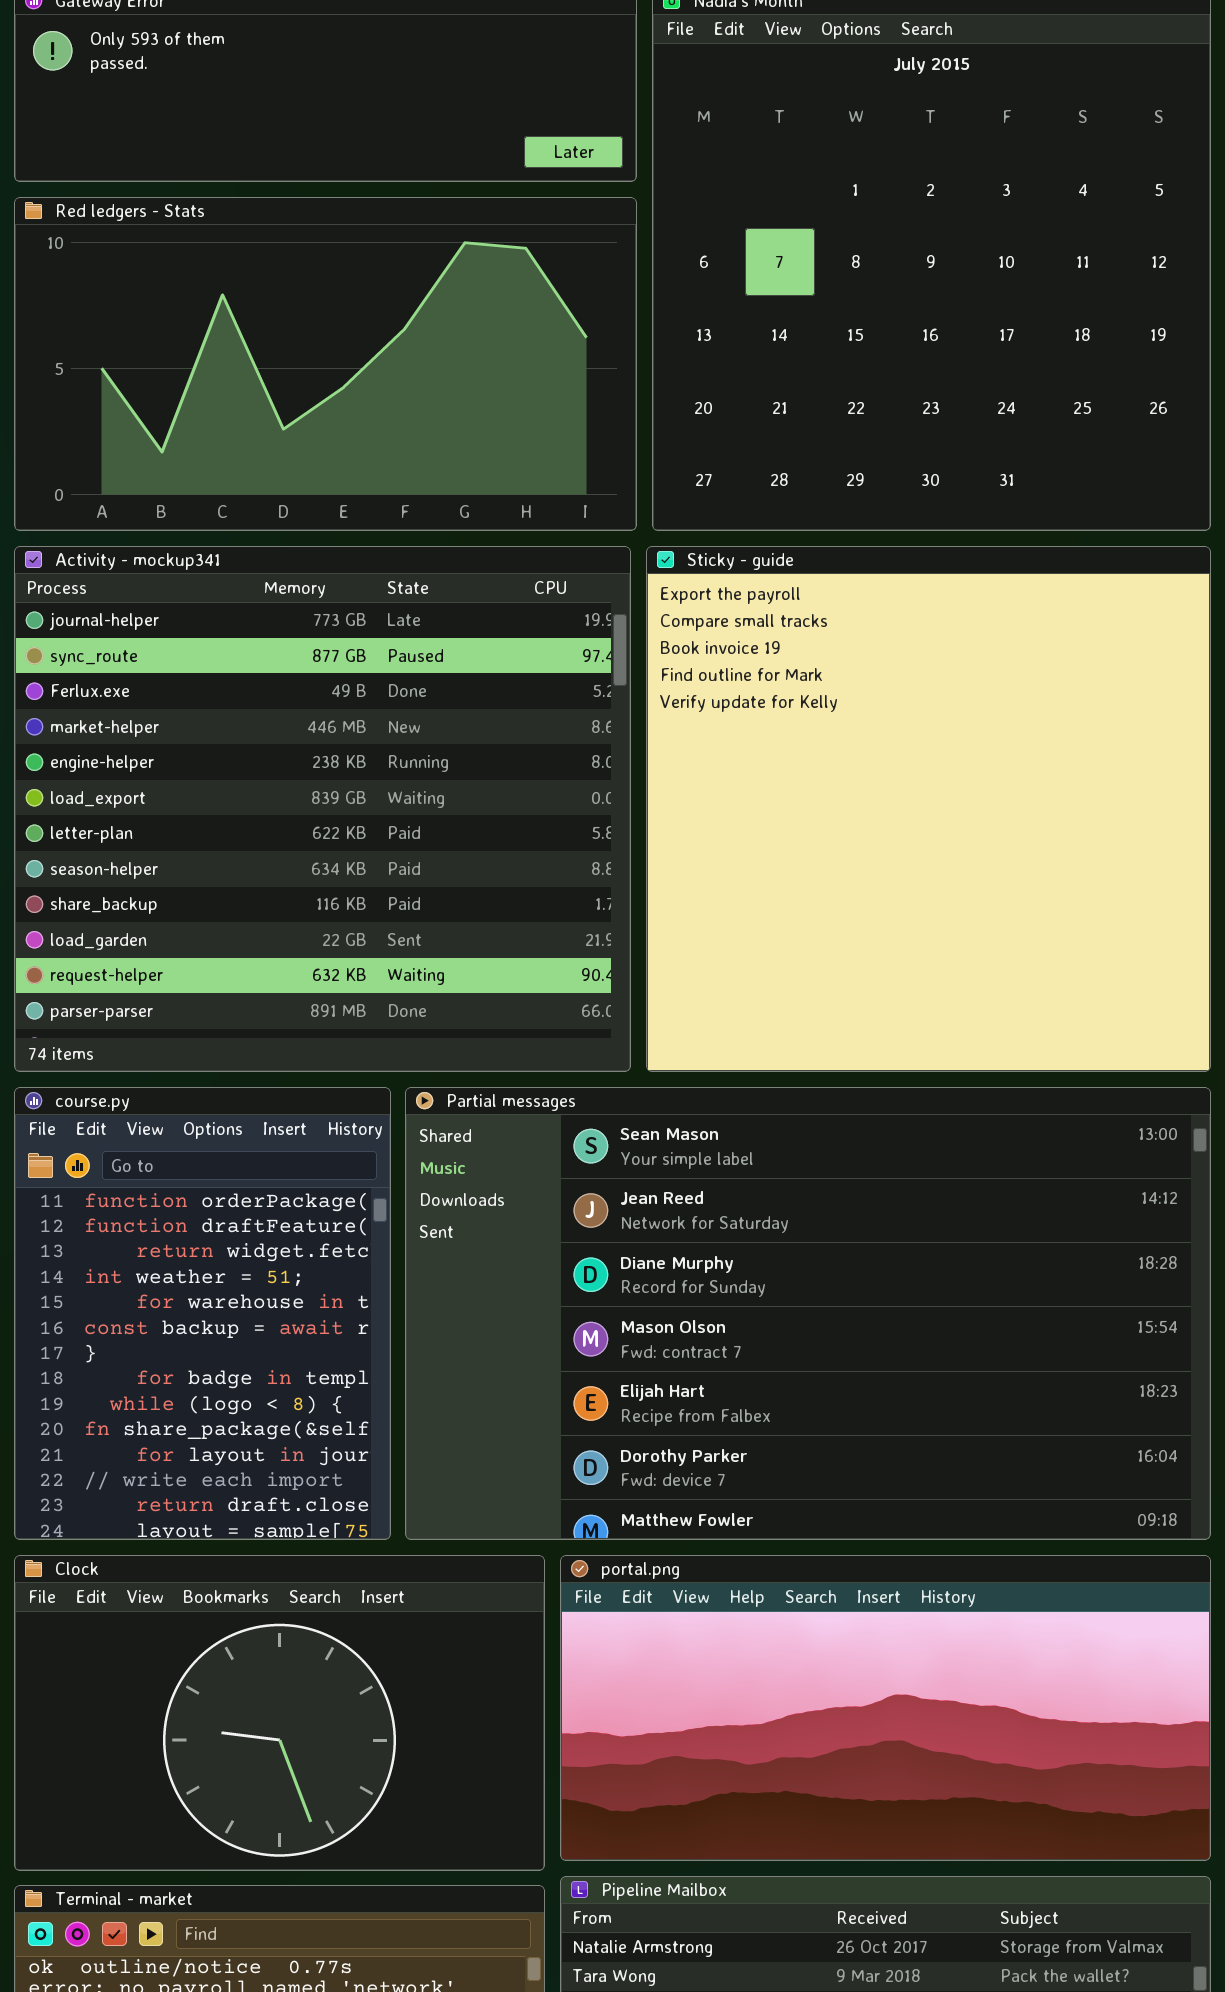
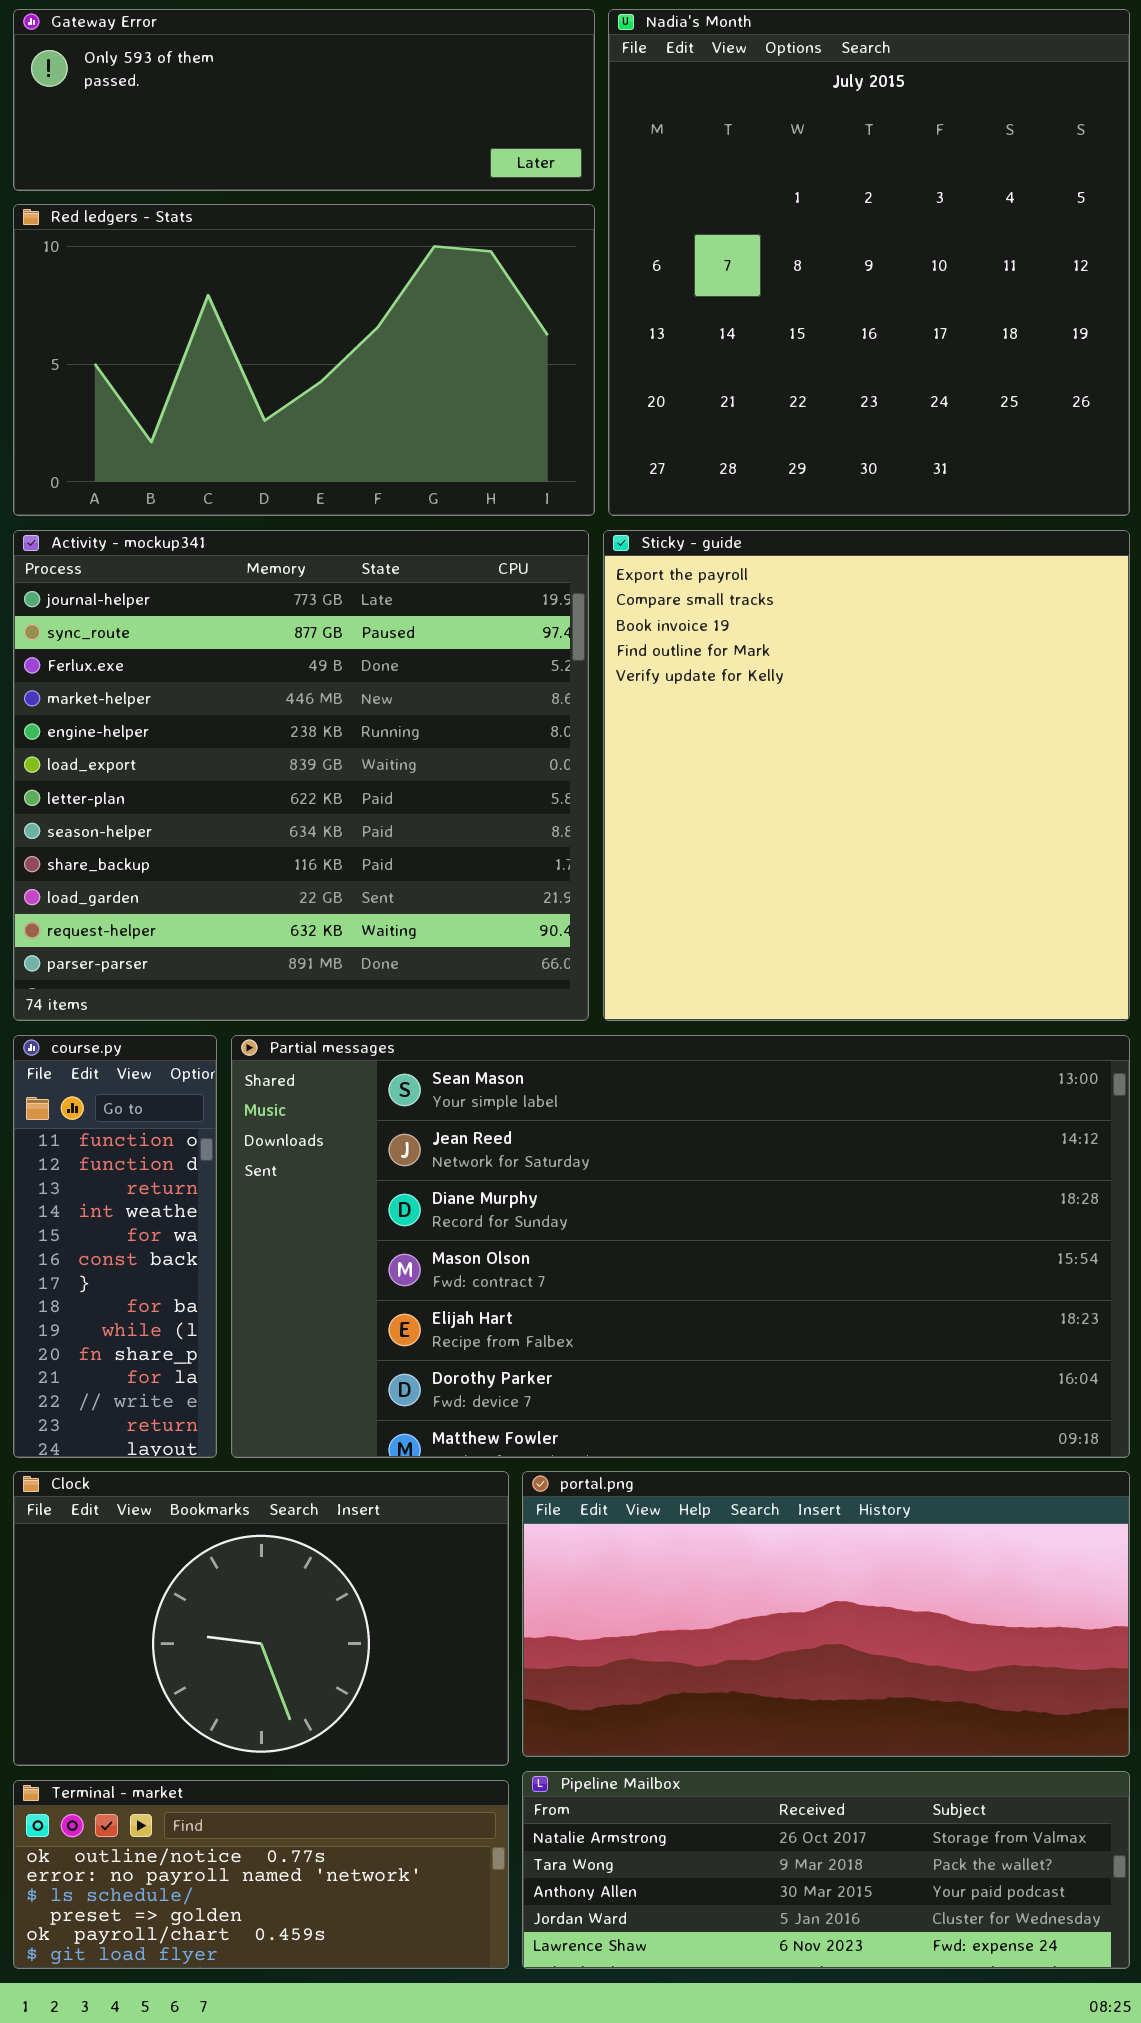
course.py: [14,1087,391,1540] -> [13,1035,217,1458], resized
Partial messages: [405,1087,1211,1540] -> [231,1035,1130,1458], resized

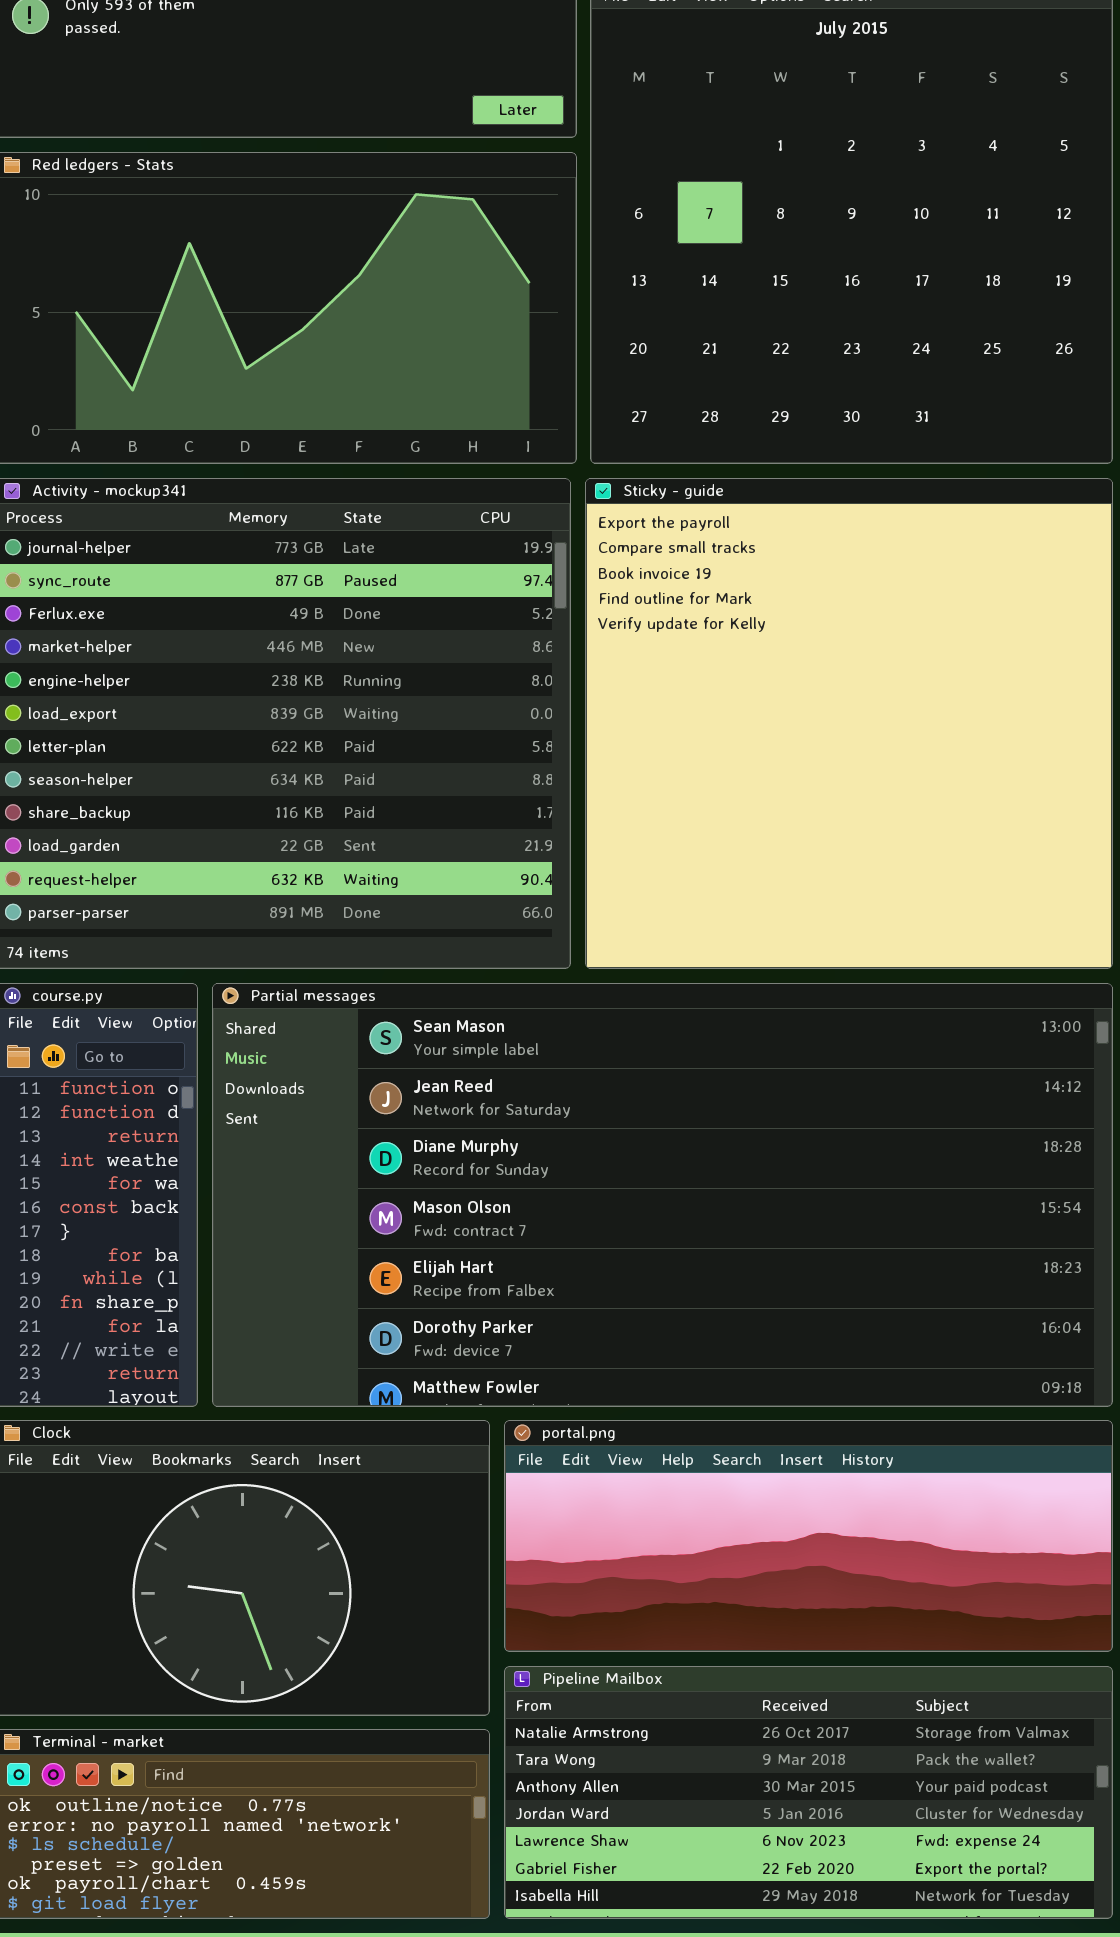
portal.png: [522,1471,1130,1757] -> [504,1420,1113,1652], resized
Pipeline Mailbox: [522,1771,1130,1969] -> [504,1666,1113,1919], resized

